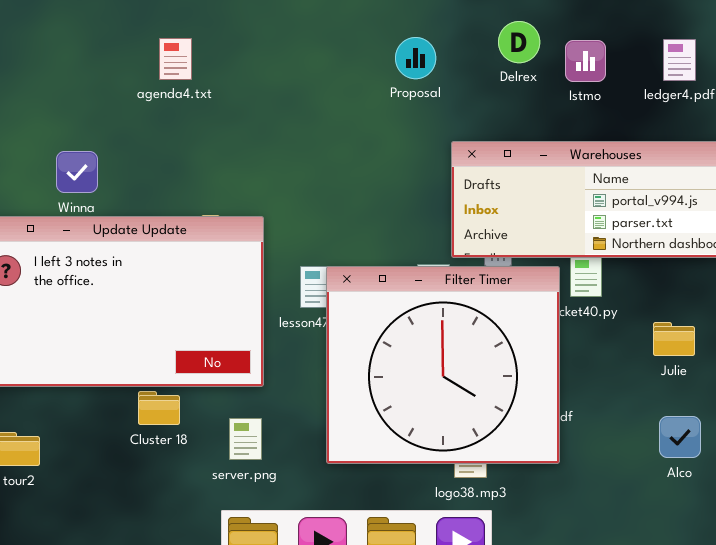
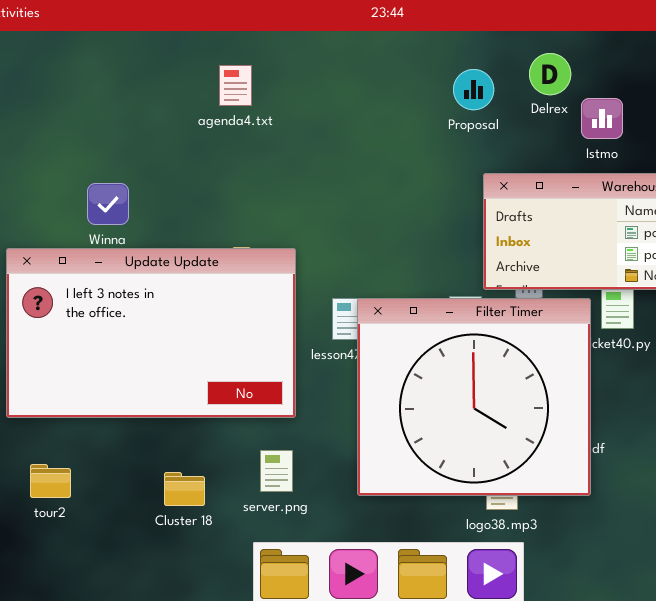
Proposal: [395,37,436,79] -> [453,69,494,110], moved
agenda4.txt: [159,38,192,80] -> [219,65,252,106], moved
Istmo: [565,40,606,82] -> [581,98,623,139], moved
Cluster 18: [138,391,180,425] -> [164,472,205,506], moved

